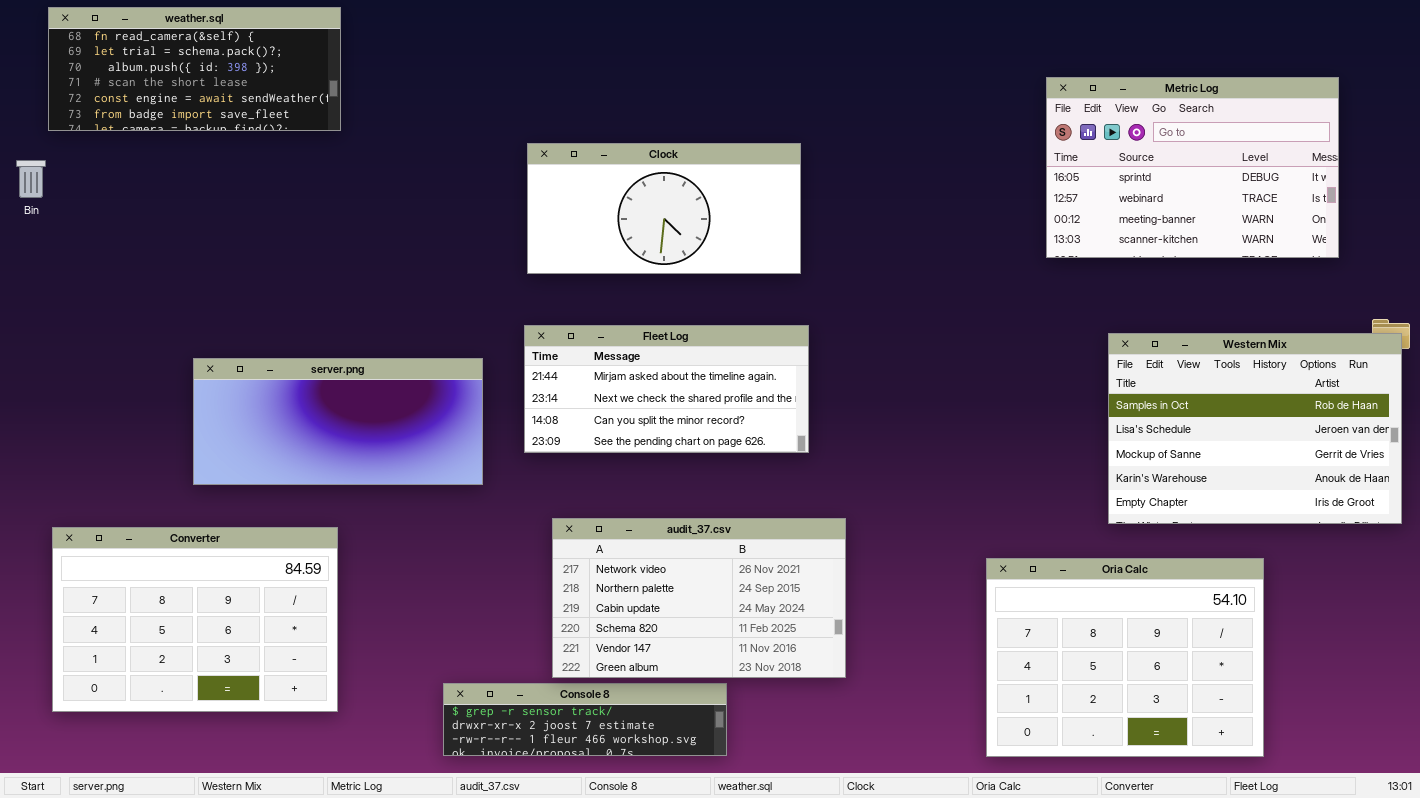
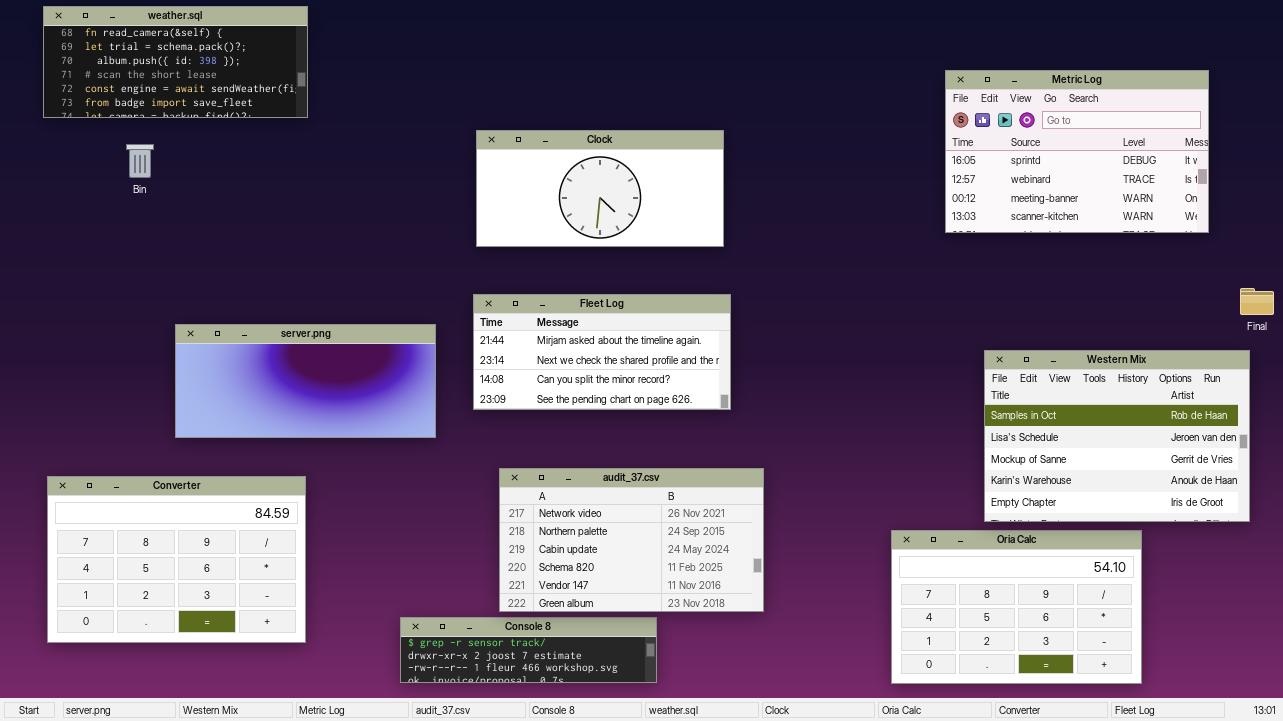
Bin: [16,160,46,198] -> [126,144,154,178], moved
Western Mix: [1108,333,1402,524] -> [984,350,1250,522], moved
Oria Calc: [986,558,1264,757] -> [891,530,1142,684], resized

